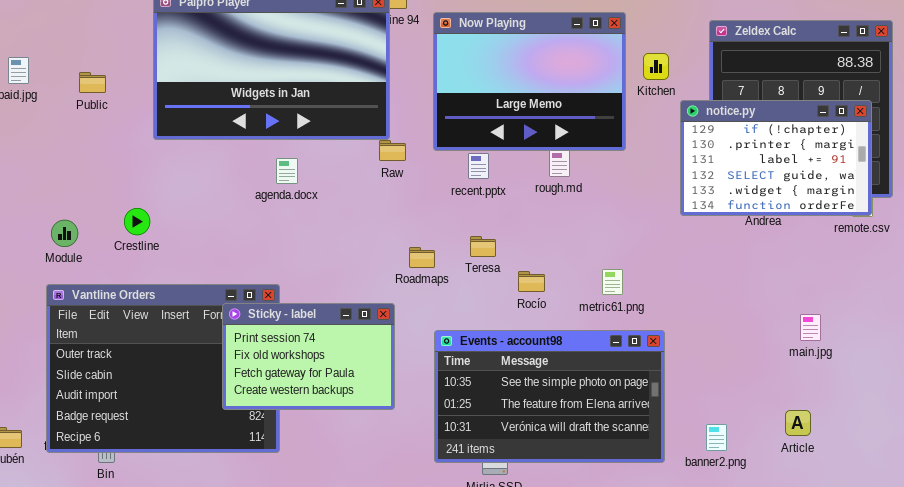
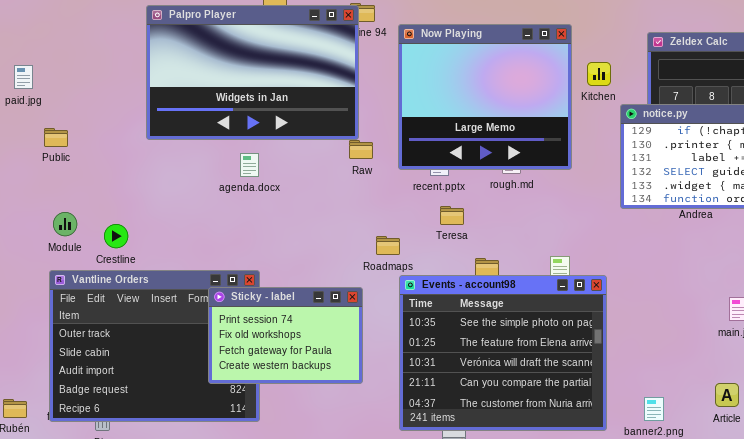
Now Playing: [433,12,626,151] -> [398,24,572,170], resized
Public: [79,72,106,93] -> [44,128,68,147], moved
agenda.docx: [276,158,298,184] -> [240,153,259,177], moved
Crestline: [124,208,150,235] -> [104,224,128,248], moved
Teresa: [470,236,496,257] -> [440,206,464,225], moved
Events - account98: [434,330,665,463] -> [399,275,607,431], resized

